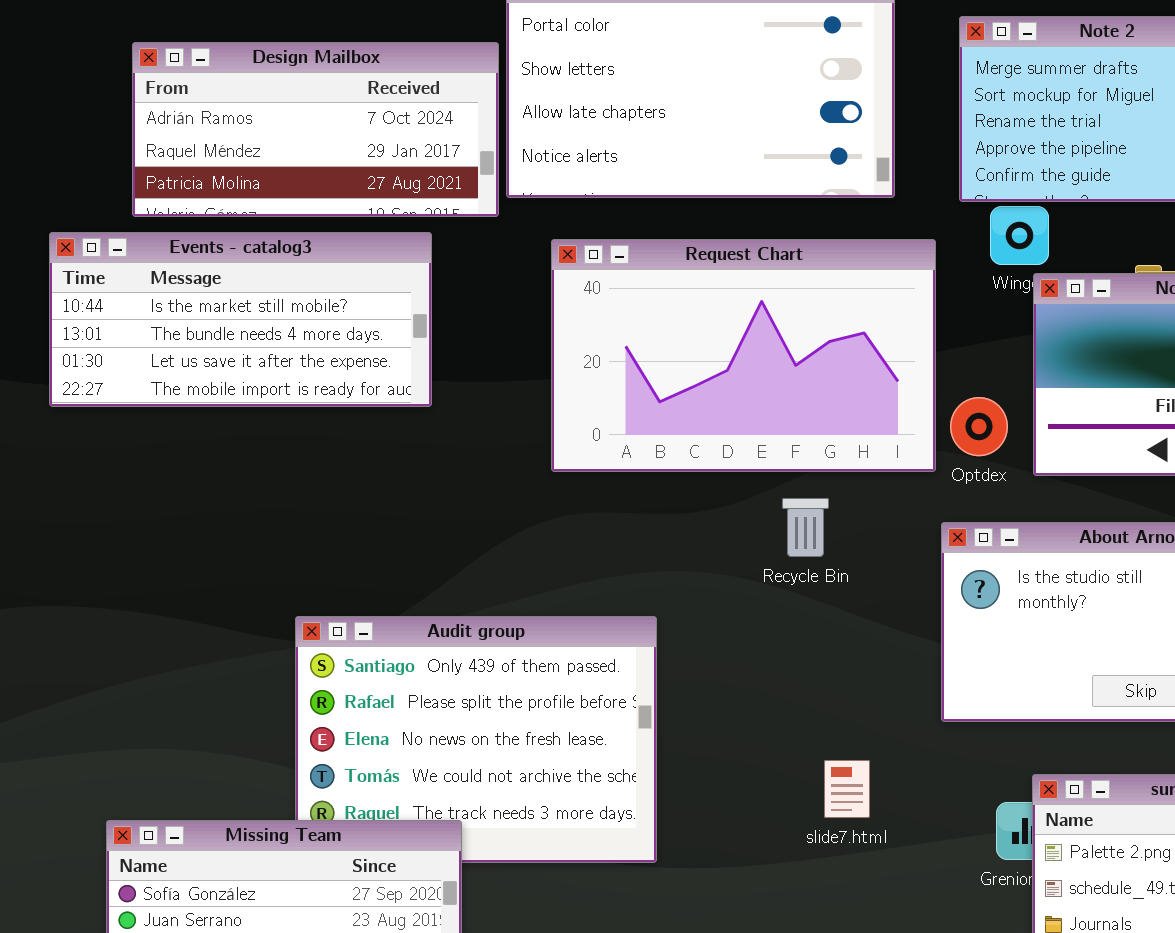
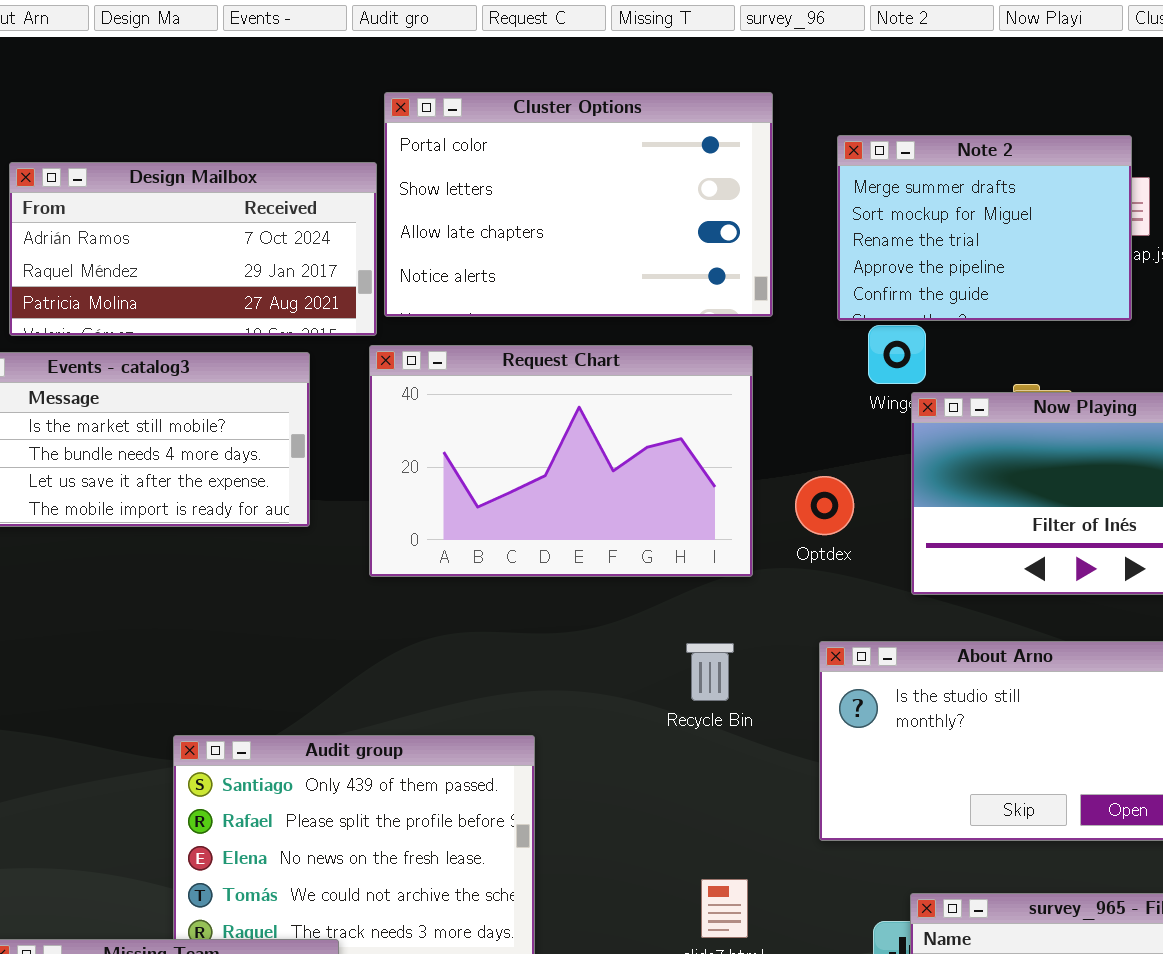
Request Chart: [551,239,936,472] -> [369,345,753,577], moved
Optdex: [950,397,1008,456] -> [795,476,854,535], moved
Recycle Bin: [782,498,829,557] -> [686,643,734,701], moved

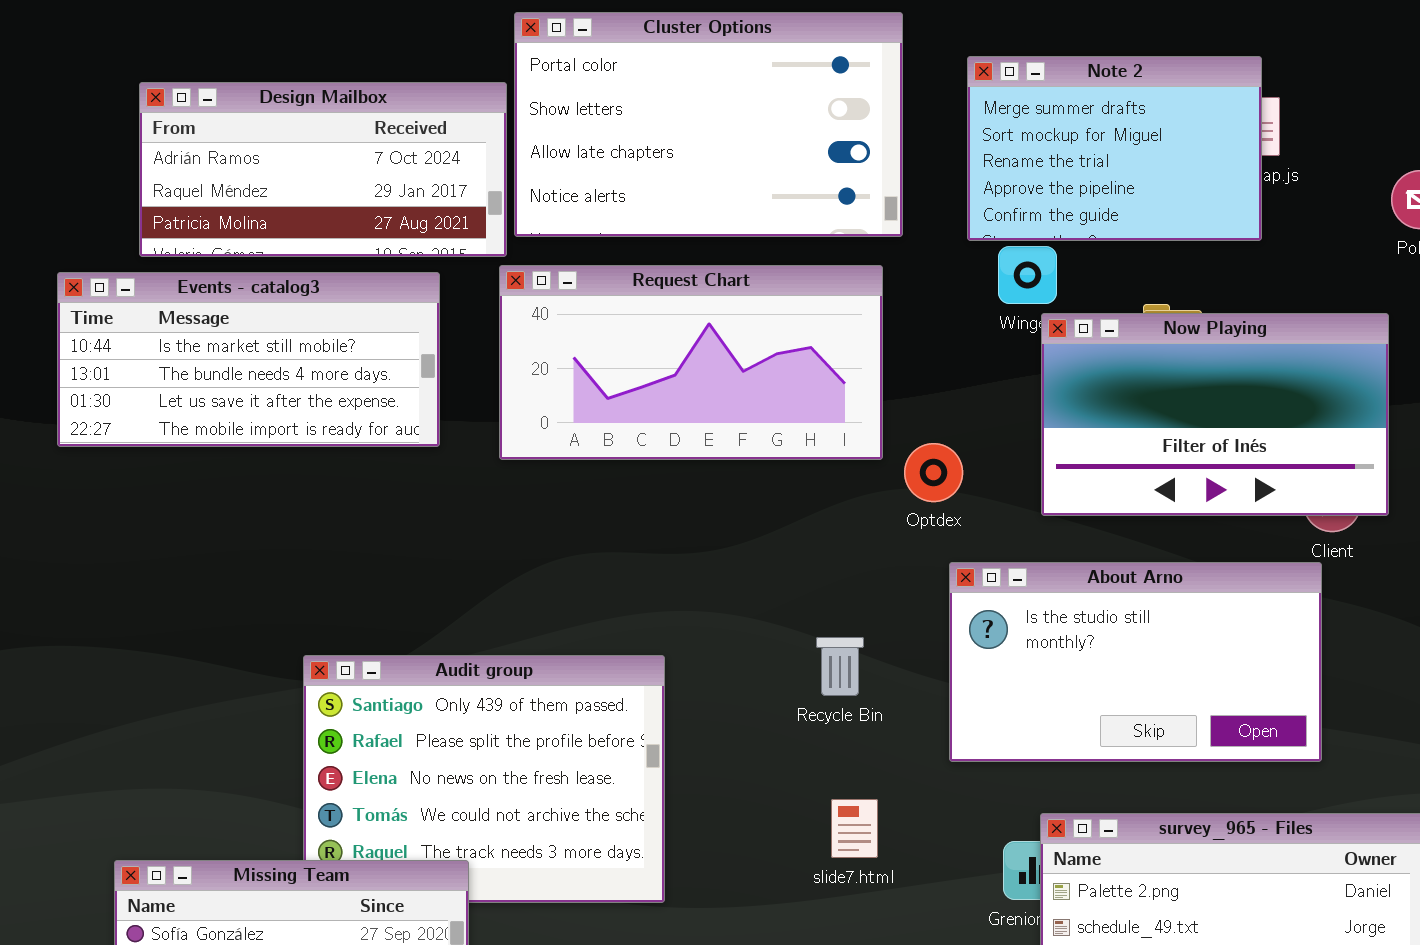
Request Chart: [369,345,753,577] -> [499,265,883,460], resized
Optdex: [795,476,854,535] -> [904,443,963,502], moved
Recycle Bin: [686,643,734,701] -> [816,637,864,696], moved

